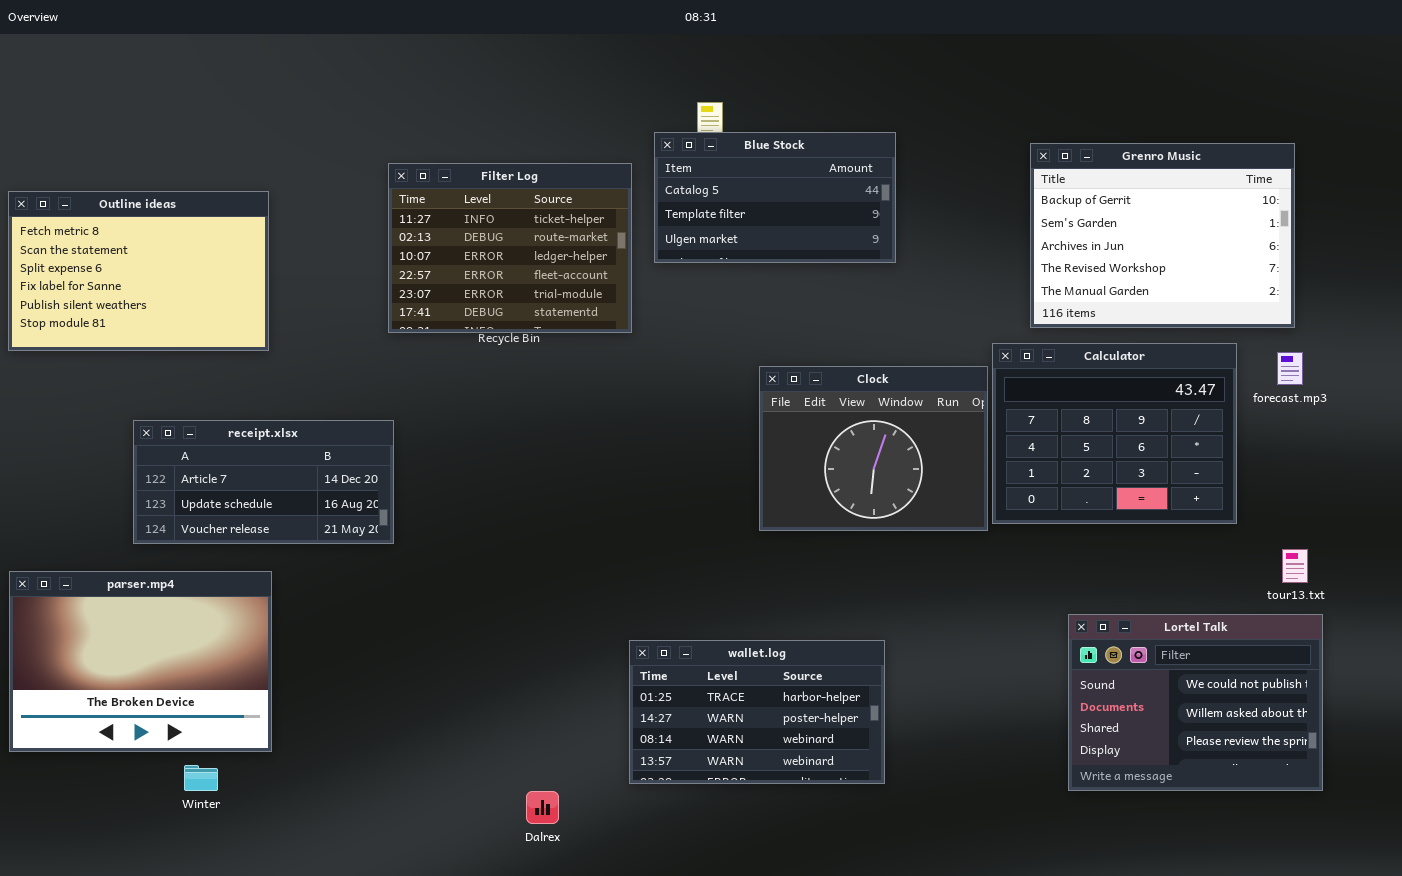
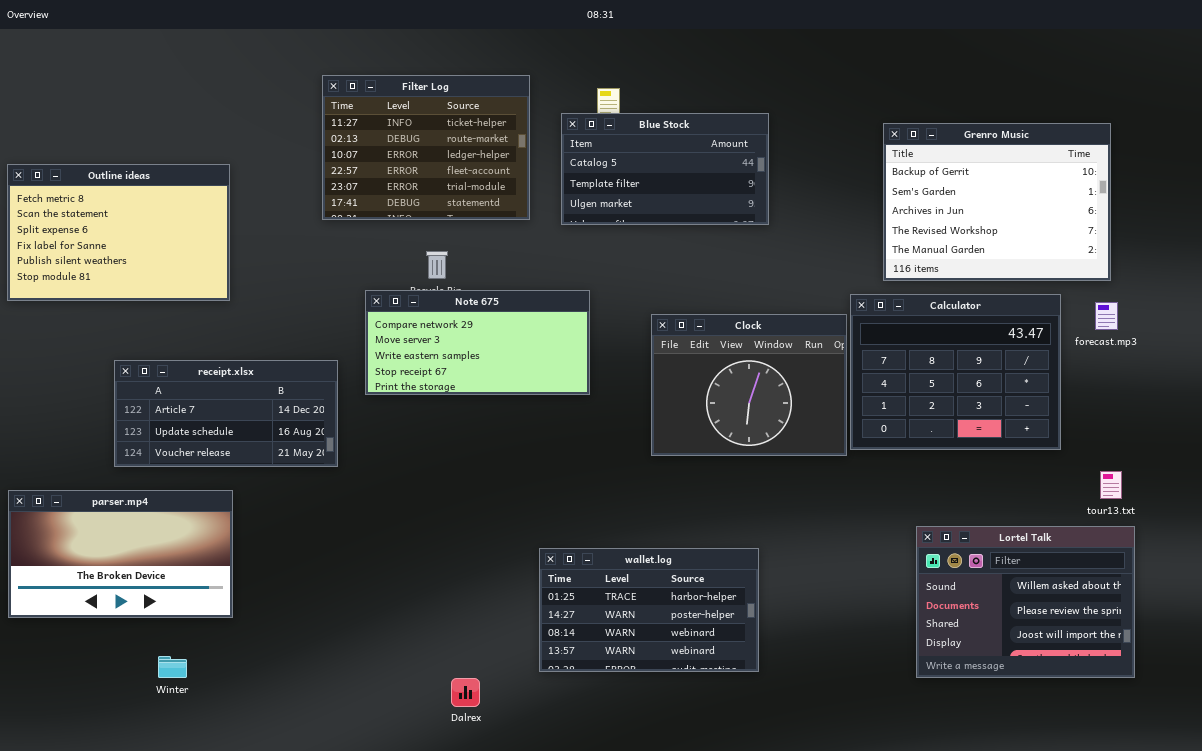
Filter Log: [388,163,632,333] -> [322,75,530,220], moved
Note 675: none -> [365,290,590,395], opened
parser.mp4: [9,571,272,752] -> [8,490,233,618], resized
Lortel Talk: [1068,614,1323,791] -> [916,526,1135,678], scrolled down 1 row

